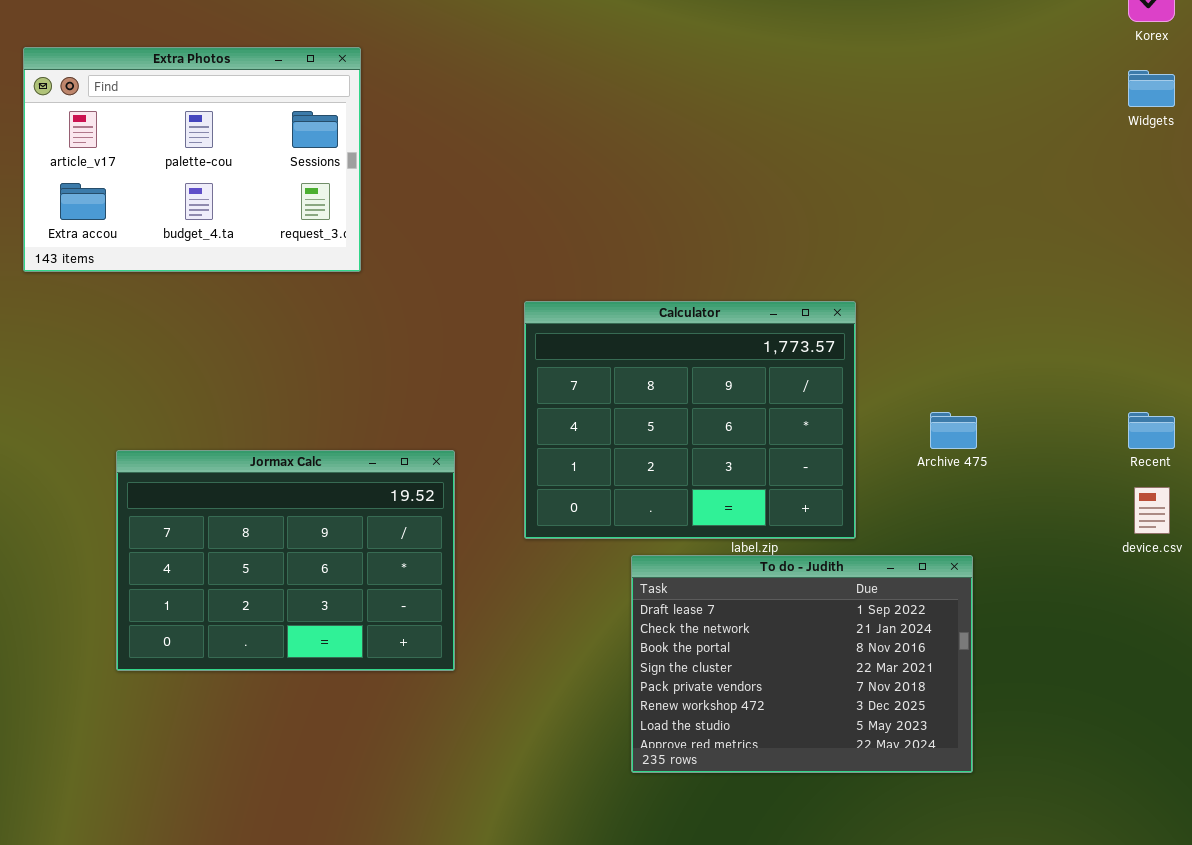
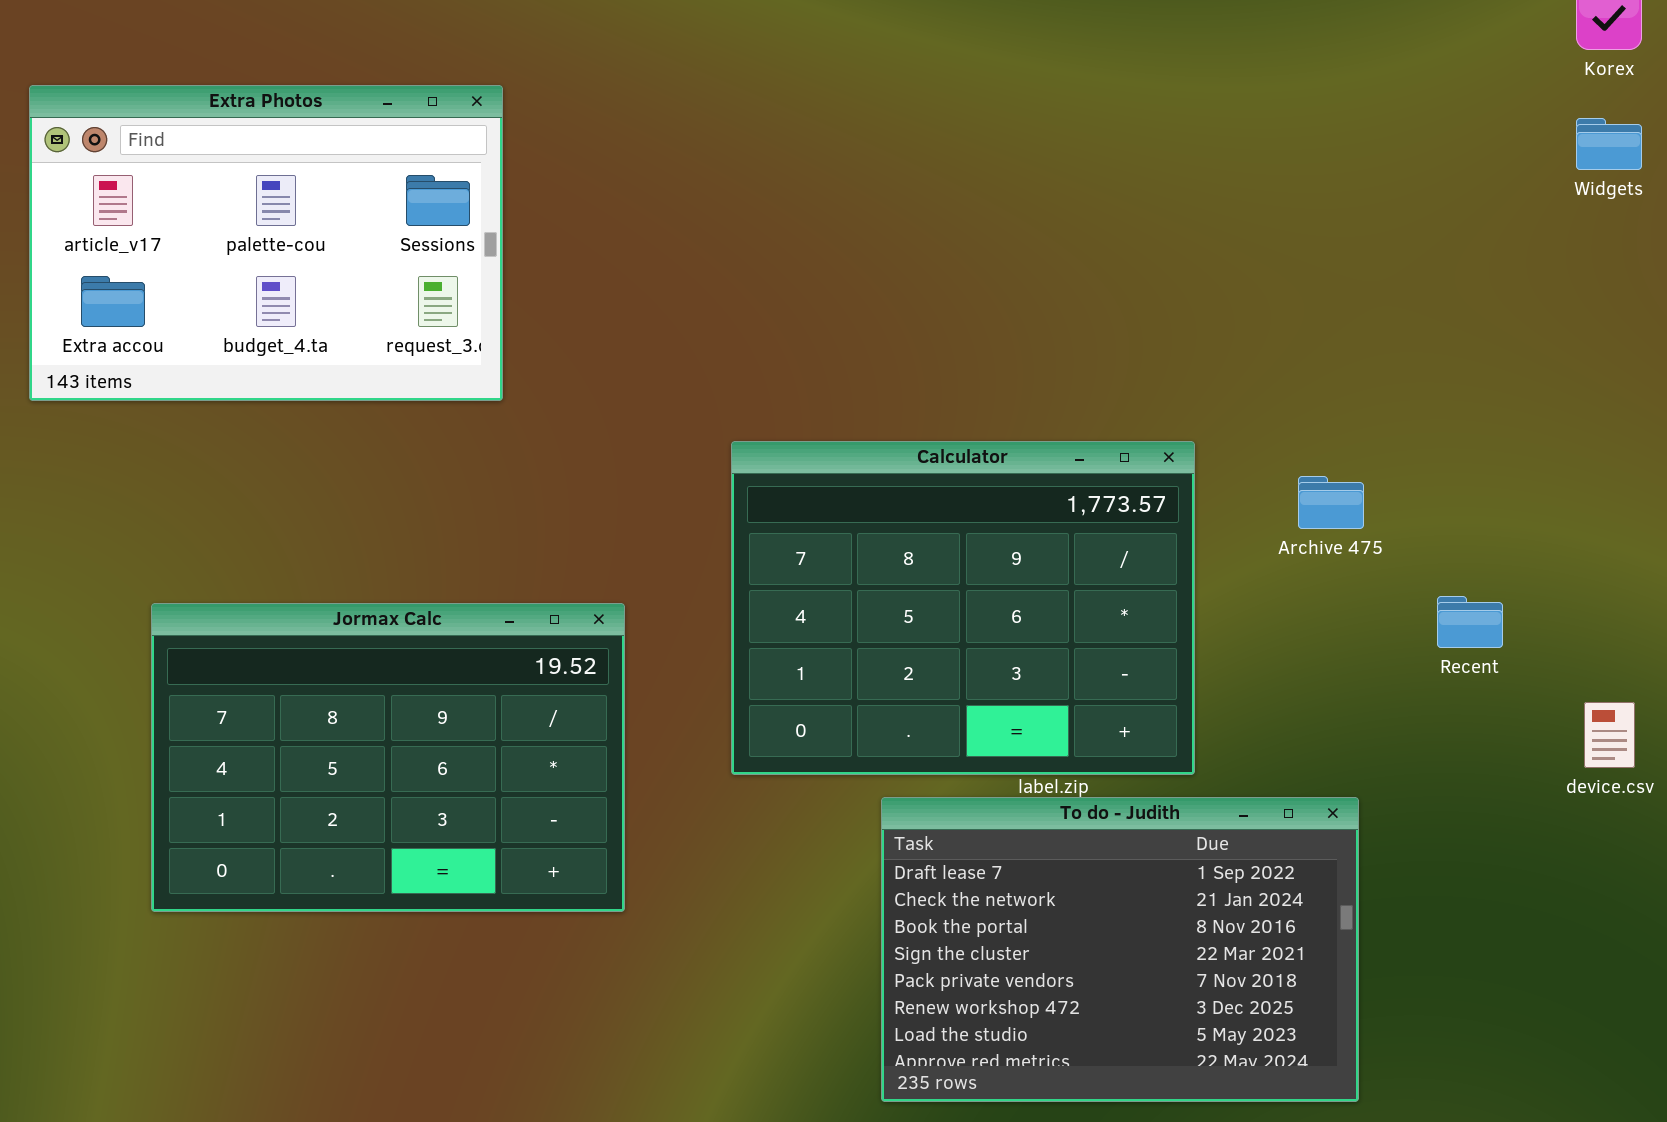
Archive 475: [930,412,977,449] -> [1298,476,1364,529], moved
Recent: [1128,412,1175,449] -> [1437,596,1503,648], moved
Jormax Calc: [116,450,455,671] -> [151,603,625,912], moved

